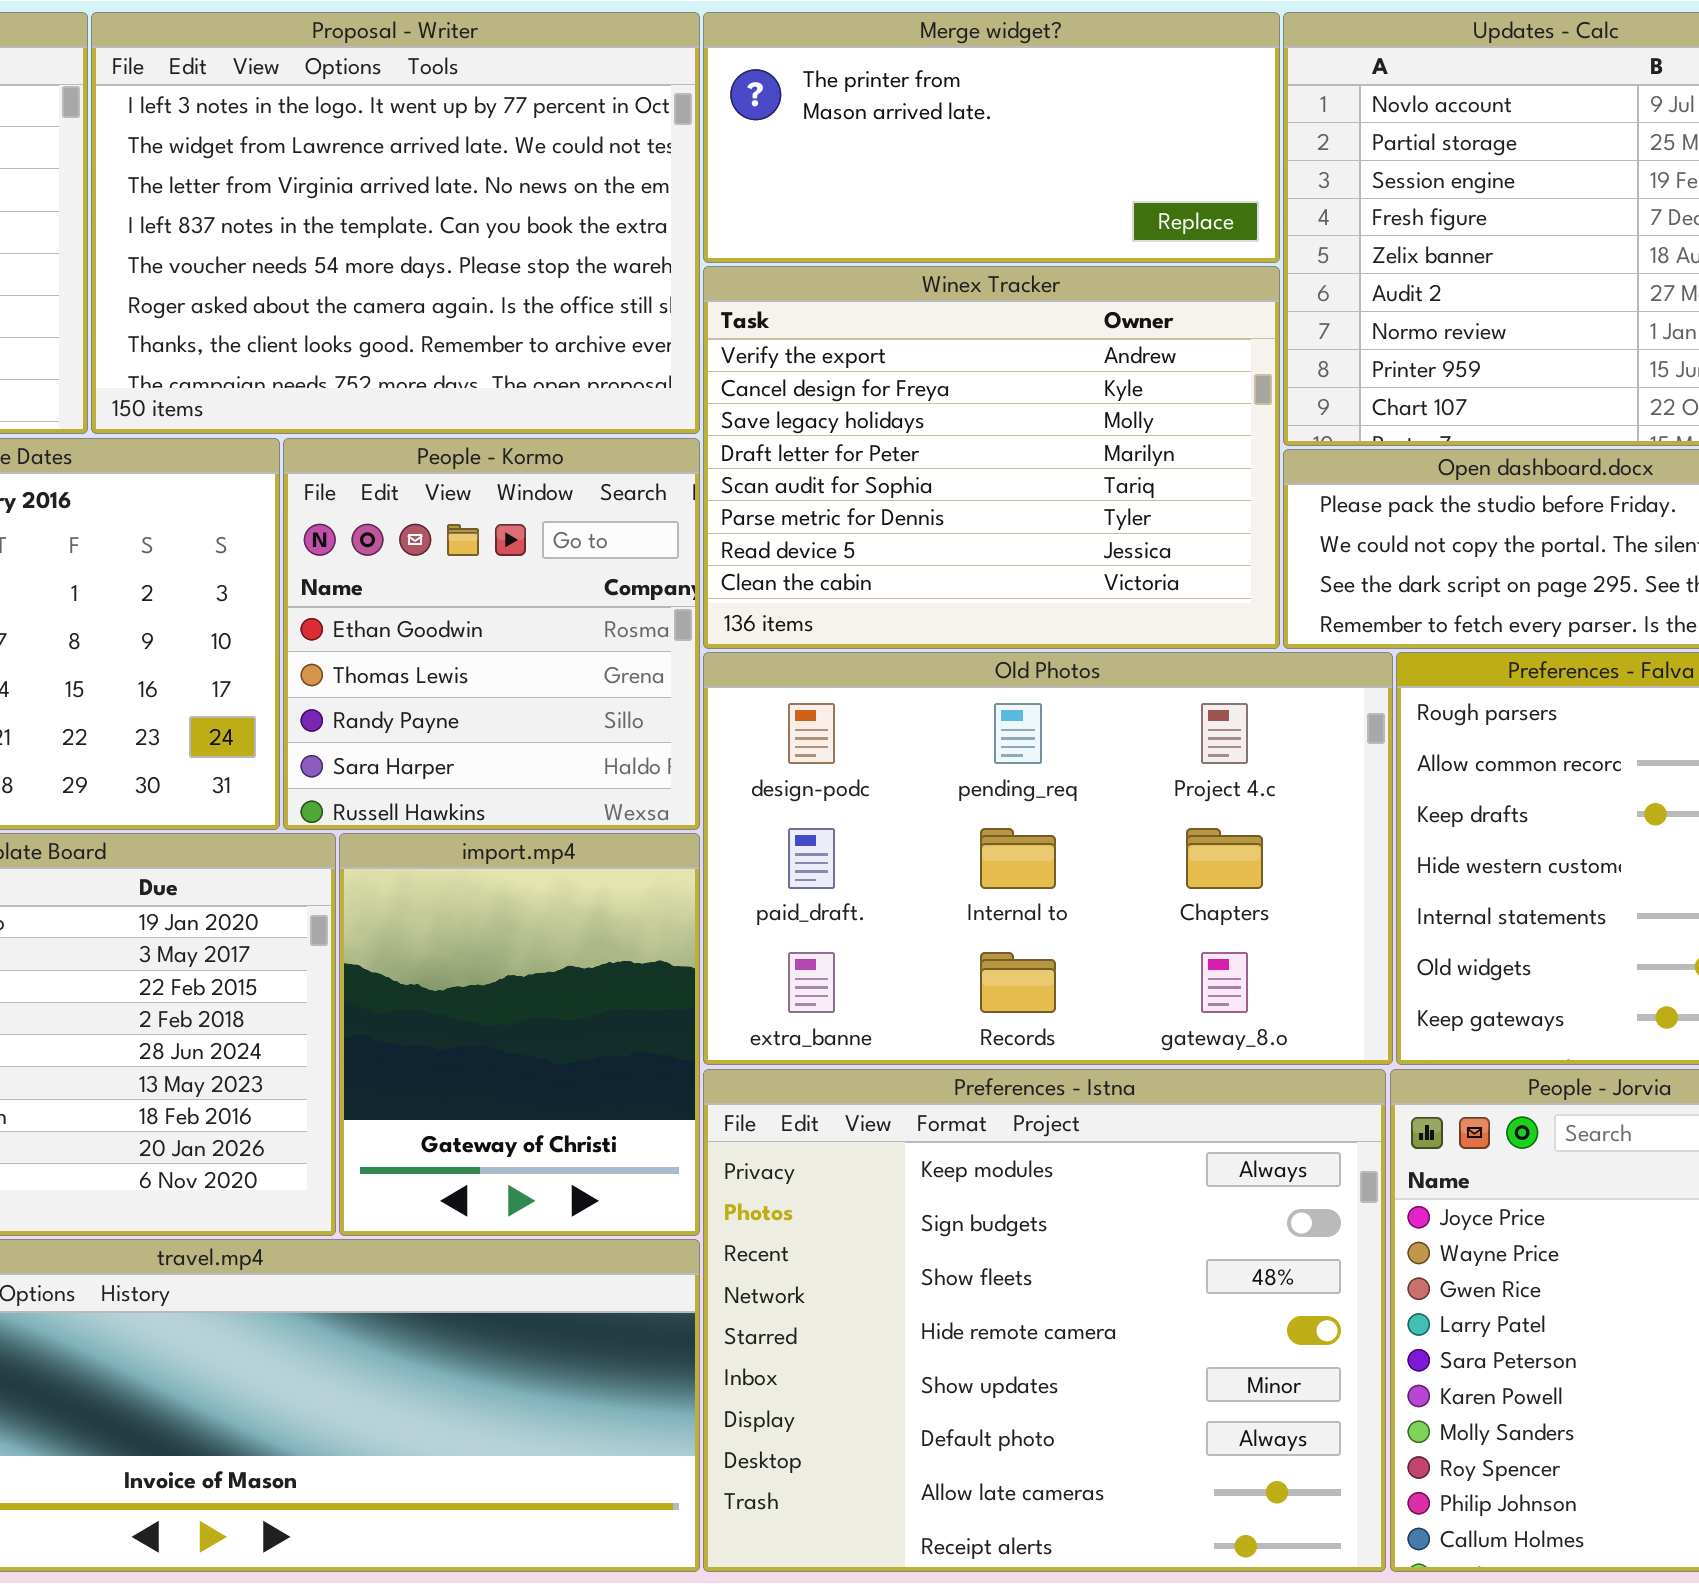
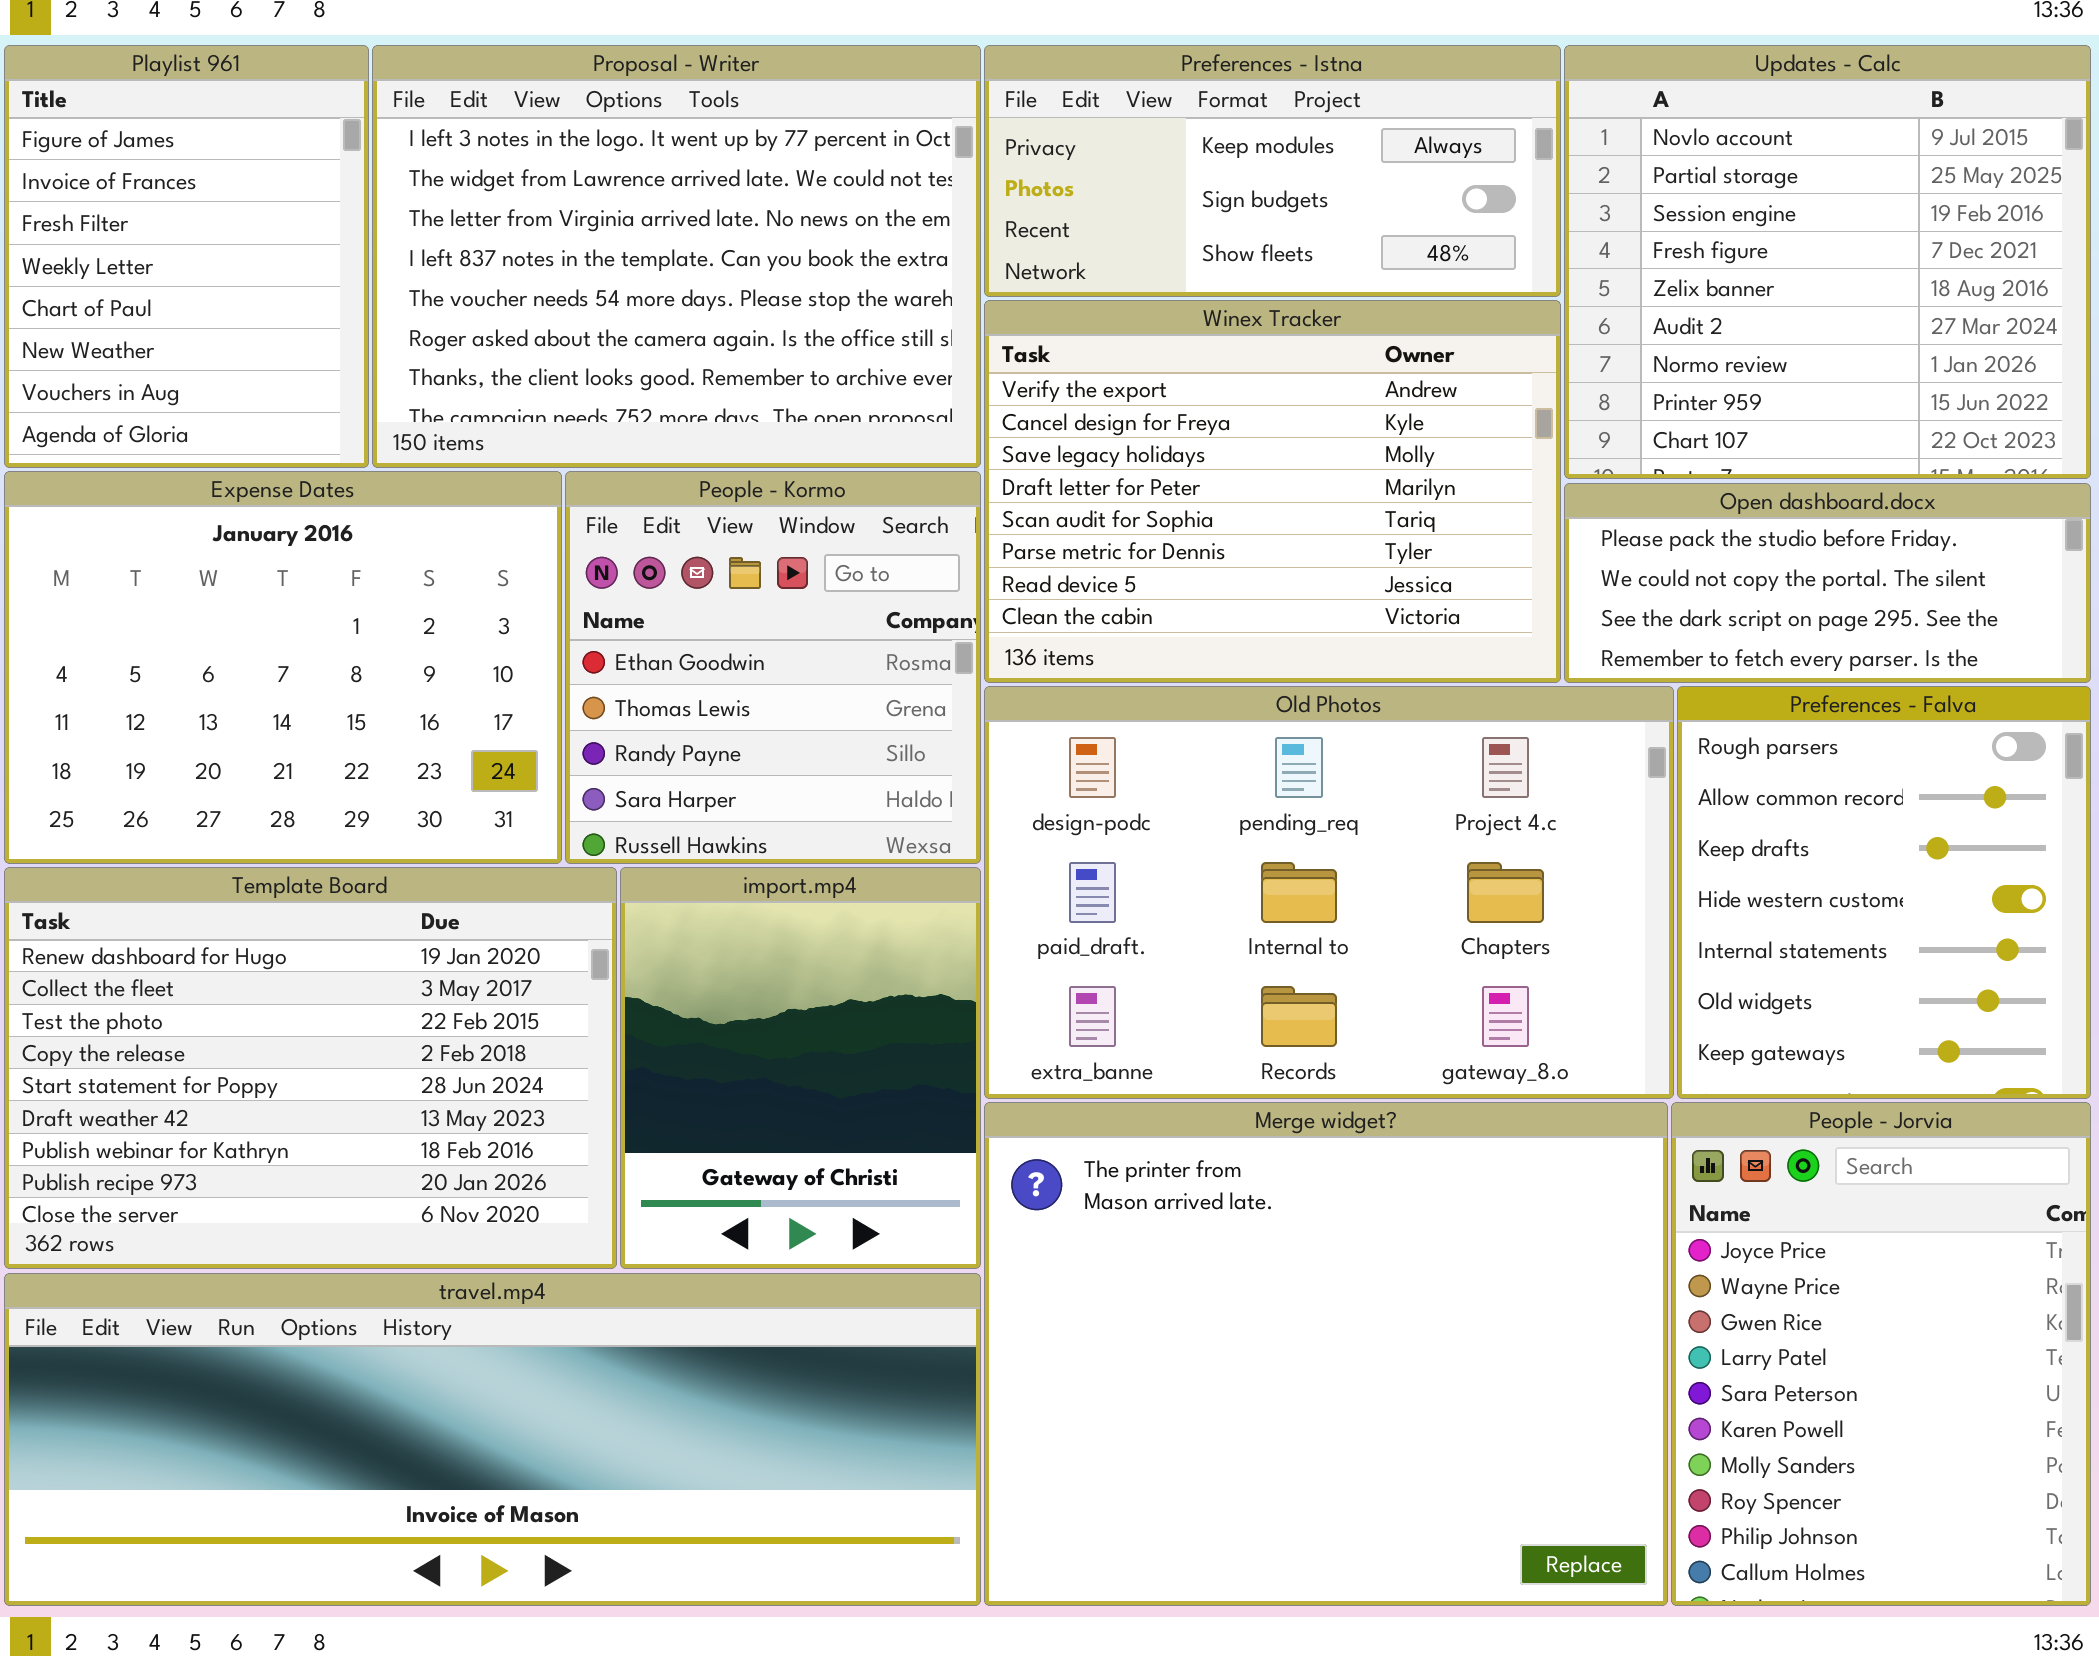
Merge widget?: [703,12,1280,263] -> [984,1102,1668,1606], moved, resized
Preferences - Istna: [703,1069,1386,1572] -> [984,45,1561,297], moved, resized

